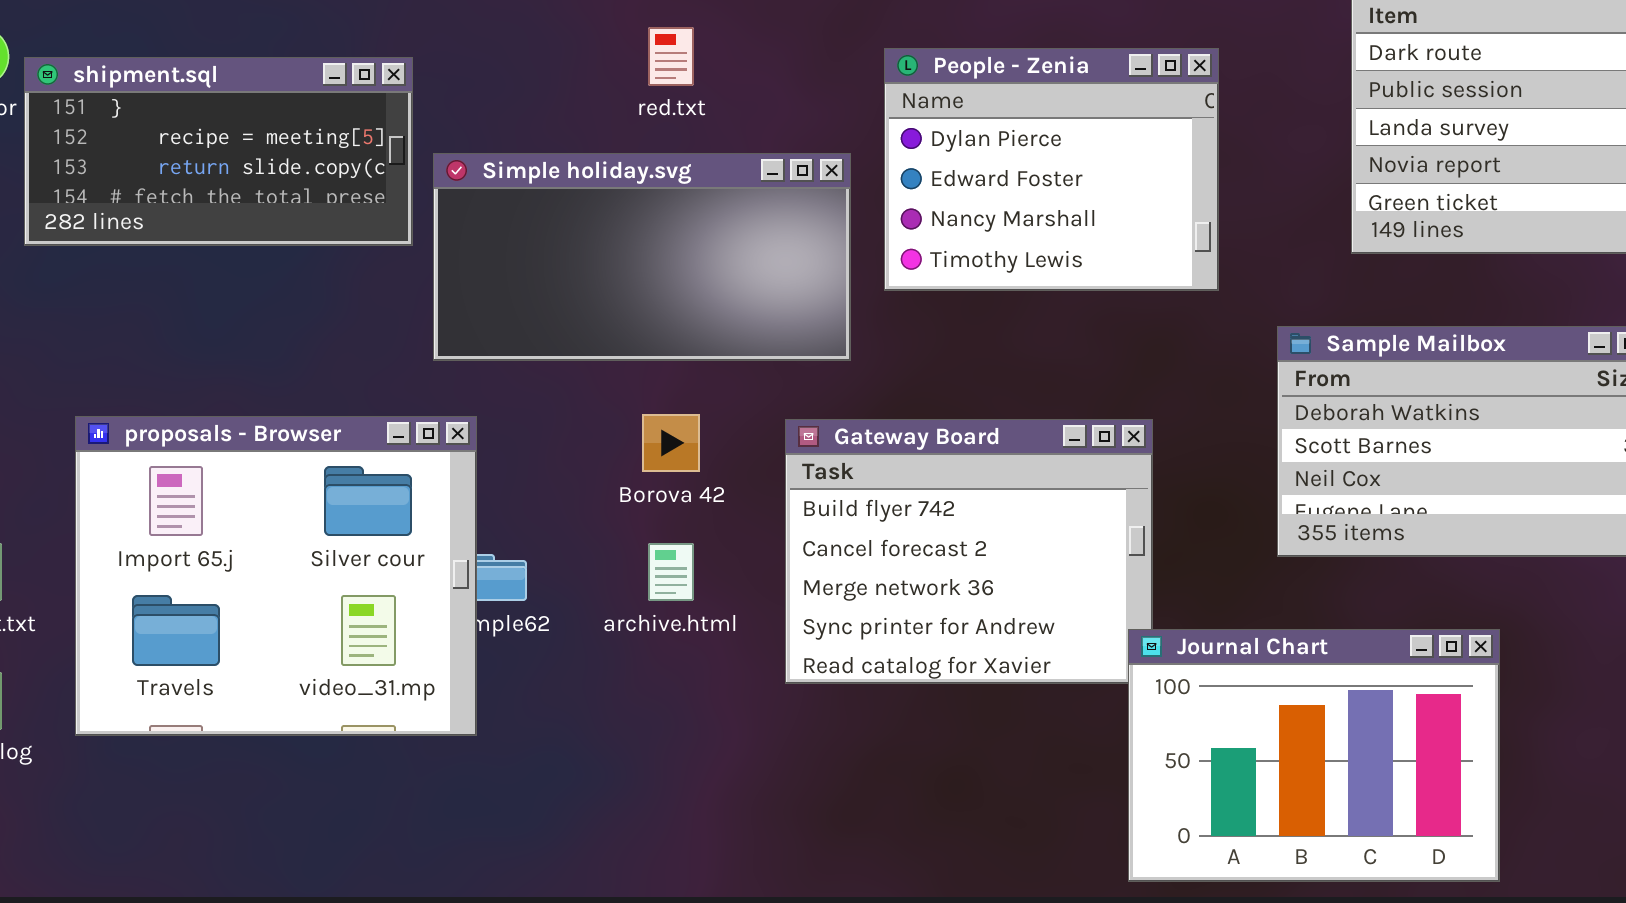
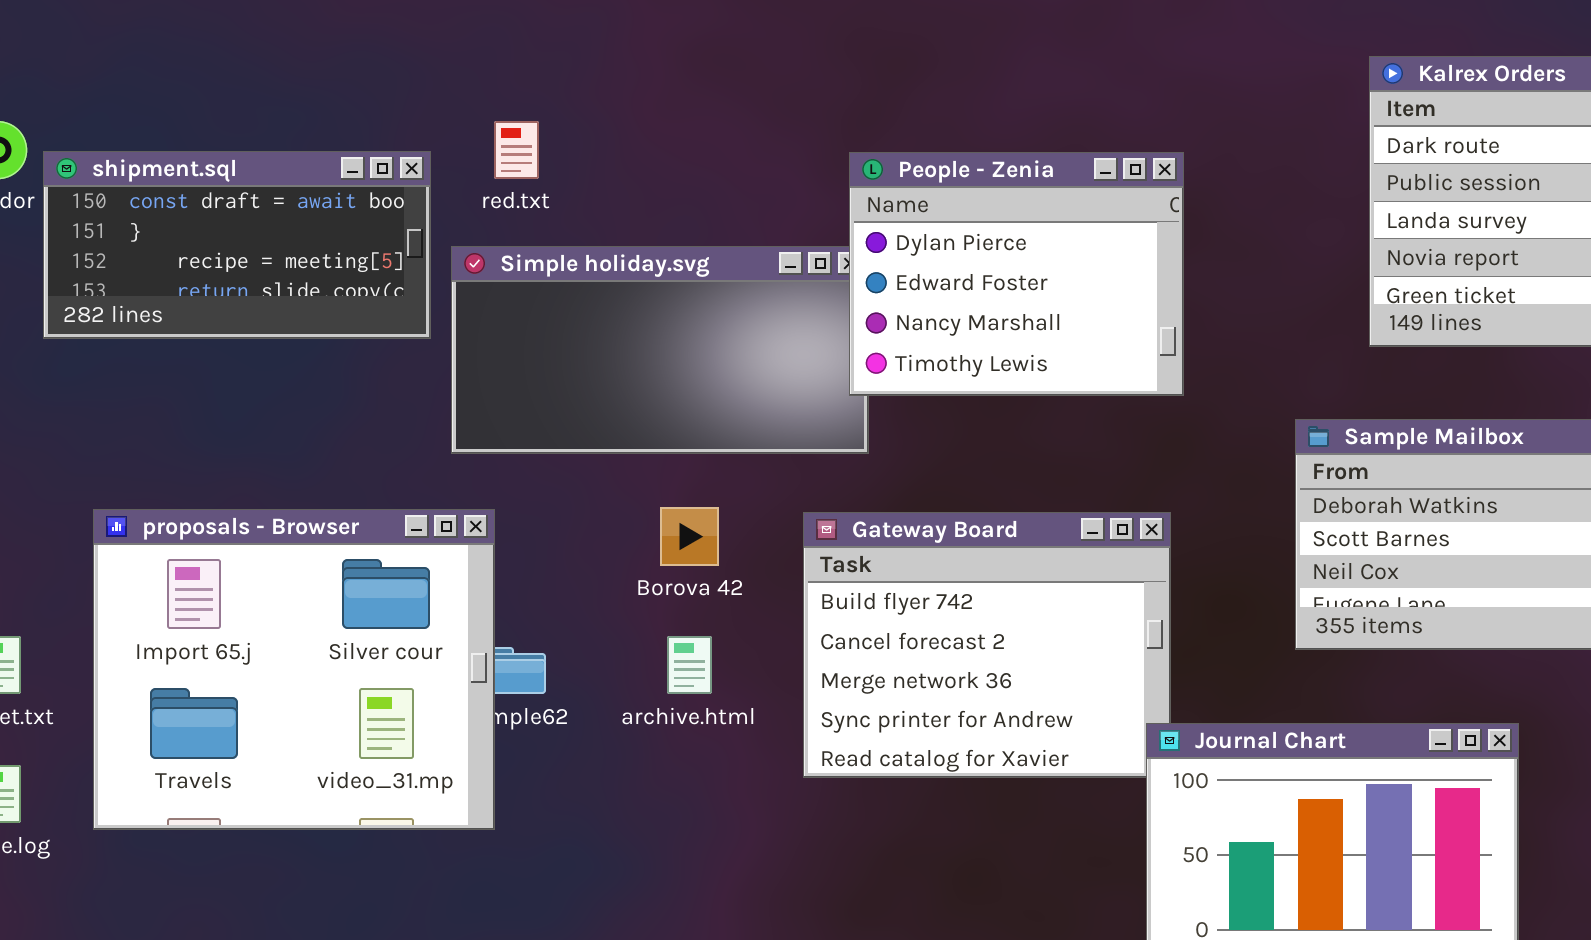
red.txt: [648,27,694,86] -> [494,121,539,179], moved
People - Zenia: [884,48,1219,291] -> [849,152,1184,396], moved
shipment.sql: [24,57,413,246] -> [43,151,431,339], scrolled up 1 row

